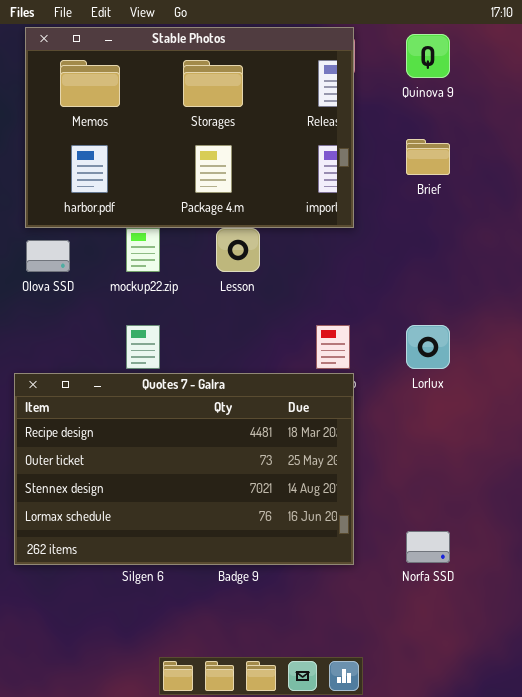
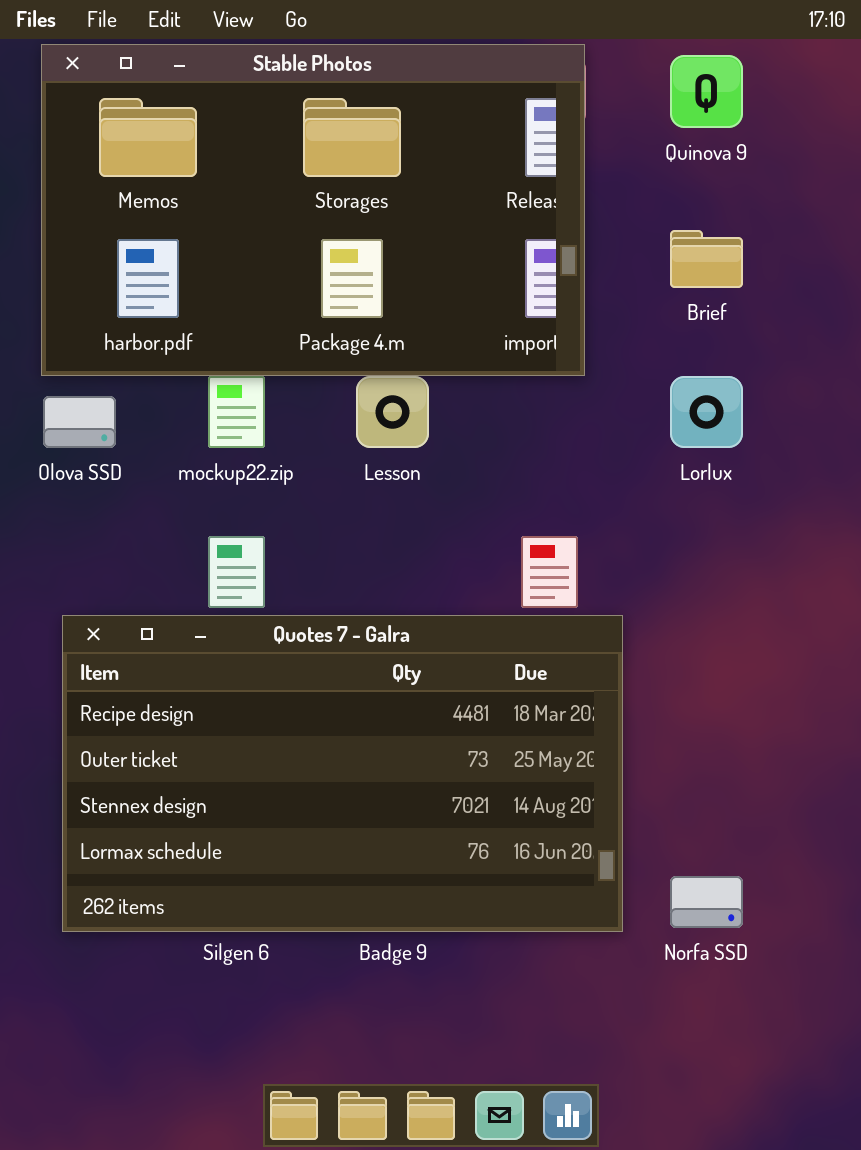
Lorlux: [406,325,450,369] -> [670,376,743,448], moved
Quotes 7 - Galra: [14,373,354,565] -> [62,615,623,932], moved

